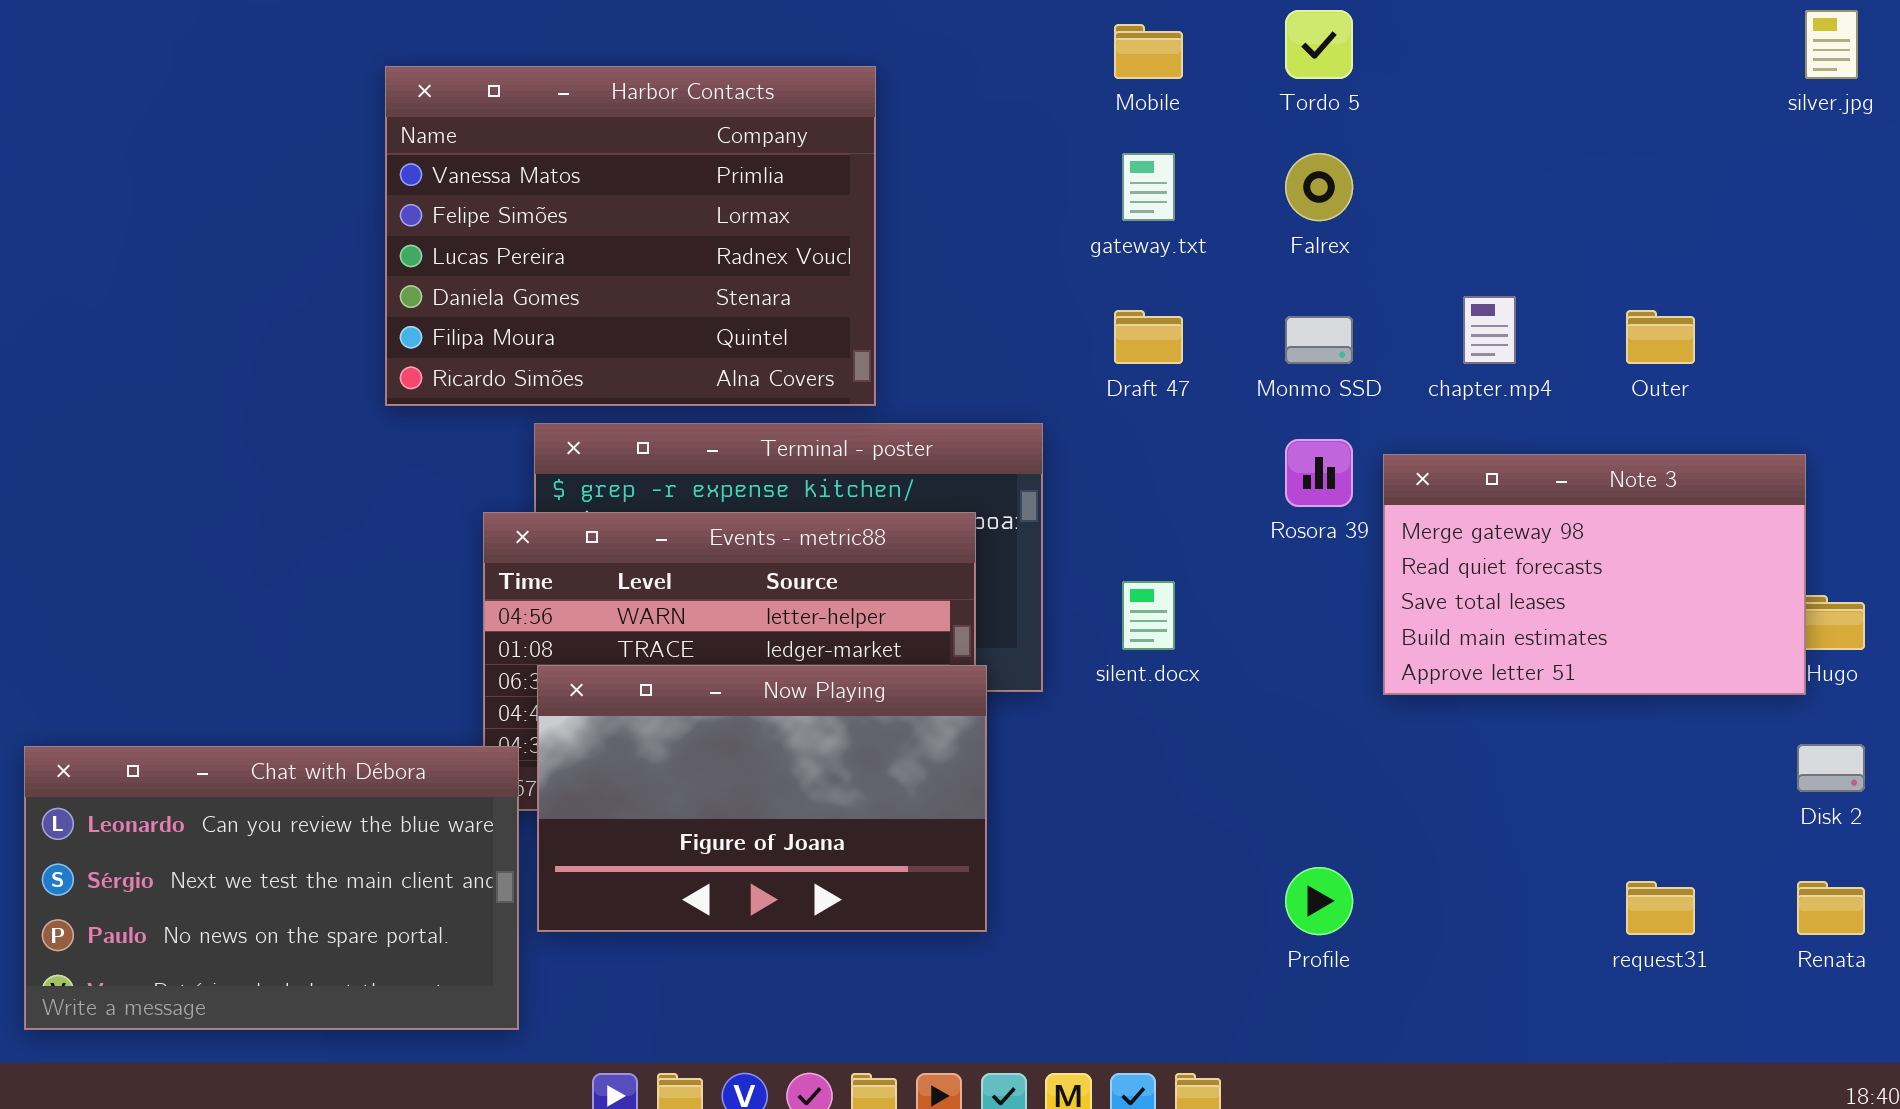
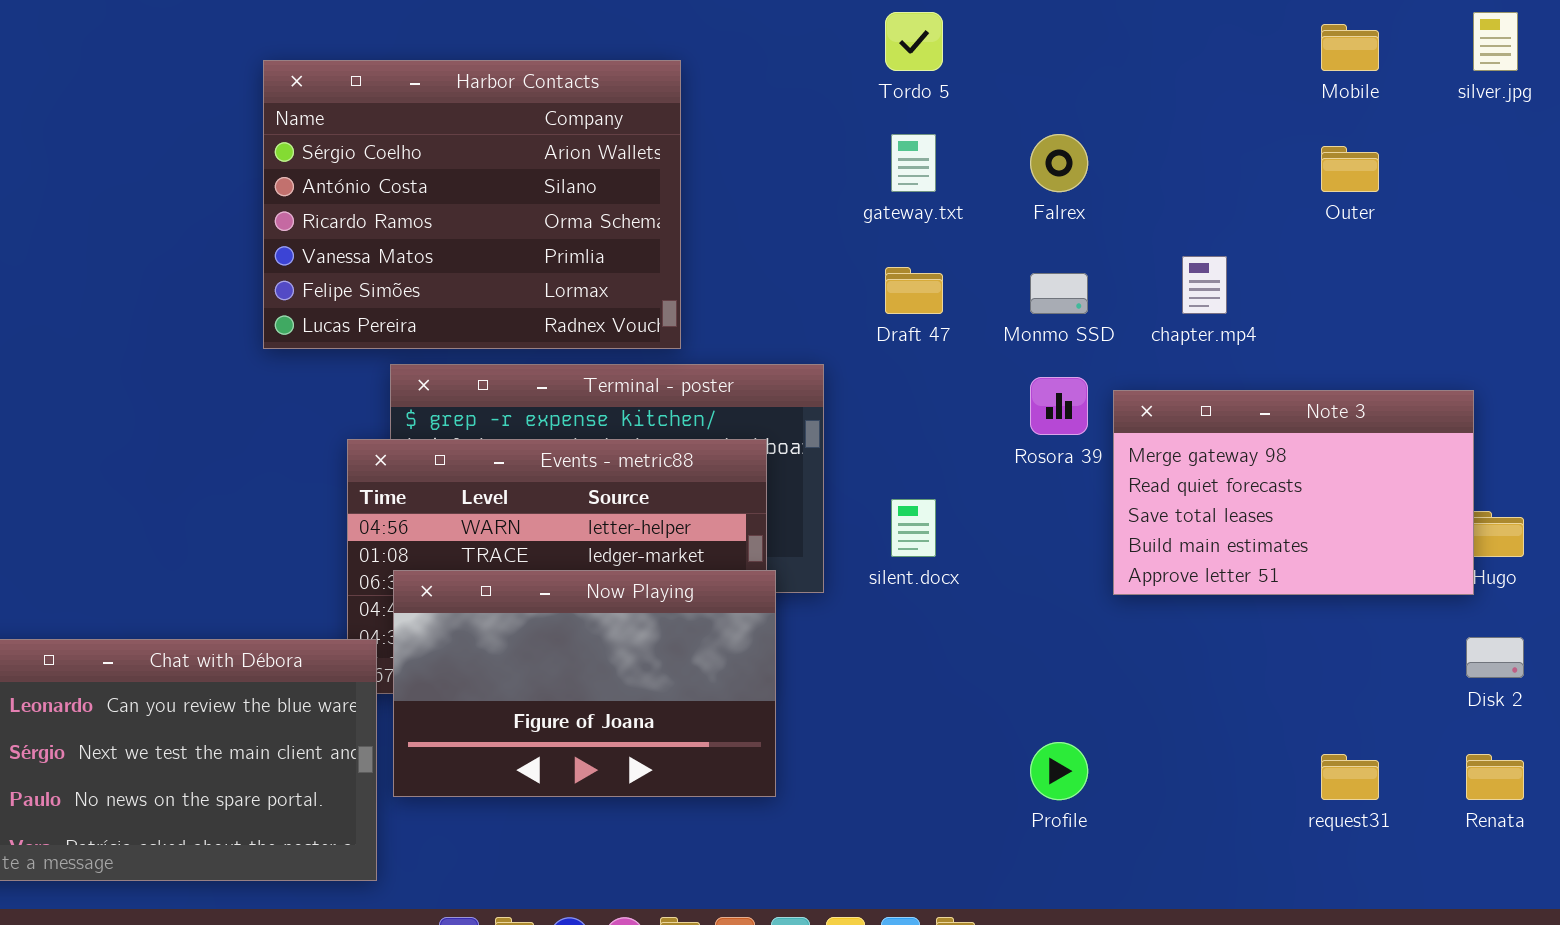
Tordo 5: [1285,10,1353,79] -> [885,12,943,71], moved
Mobile: [1114,24,1183,79] -> [1321,24,1379,71], moved
Harbor Contacts: [385,66,876,406] -> [263,60,681,349], scrolled up 3 rows
Outer: [1626,310,1695,364] -> [1321,146,1379,192], moved

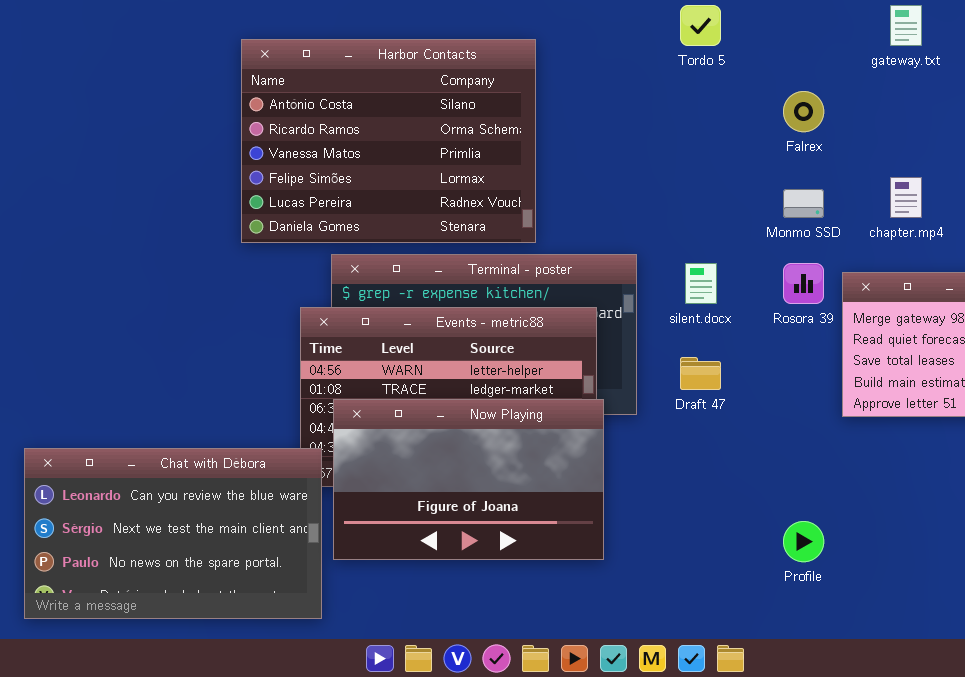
Harbor Contacts: [263,60,681,349] -> [241,39,536,243], scrolled down 1 row
gateway.txt: [891,134,936,192] -> [890,5,922,46], moved
Draft 47: [885,267,943,314] -> [680,357,721,390], moved
silent.docx: [891,499,936,557] -> [685,263,717,304], moved

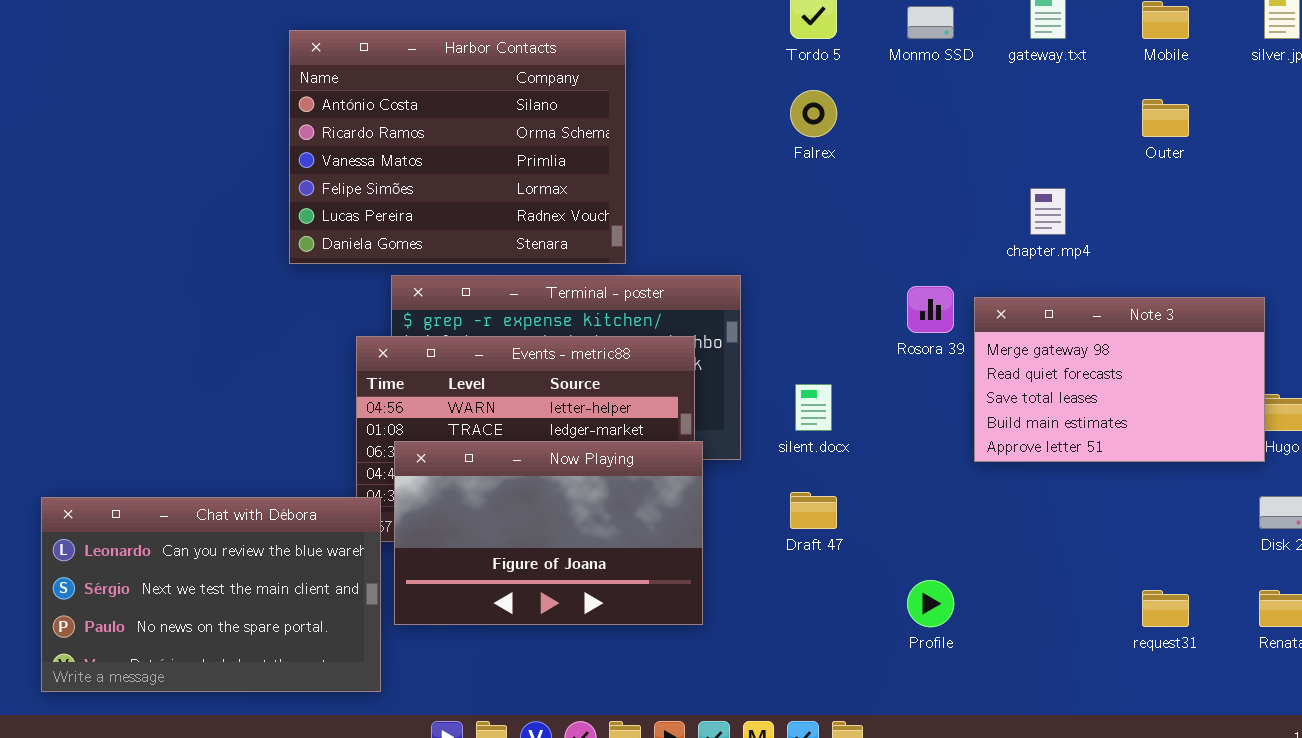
Falrex: [783,91,824,132] -> [790,90,837,137], moved
Monmo SSD: [783,189,824,218] -> [907,6,954,39], moved
silent.docx: [685,263,717,304] -> [795,384,832,431], moved
Draft 47: [680,357,721,390] -> [790,492,837,529], moved

